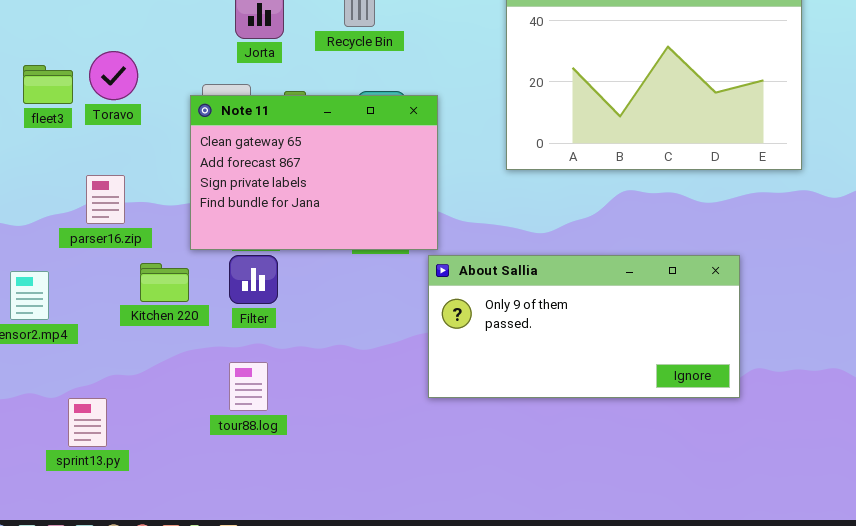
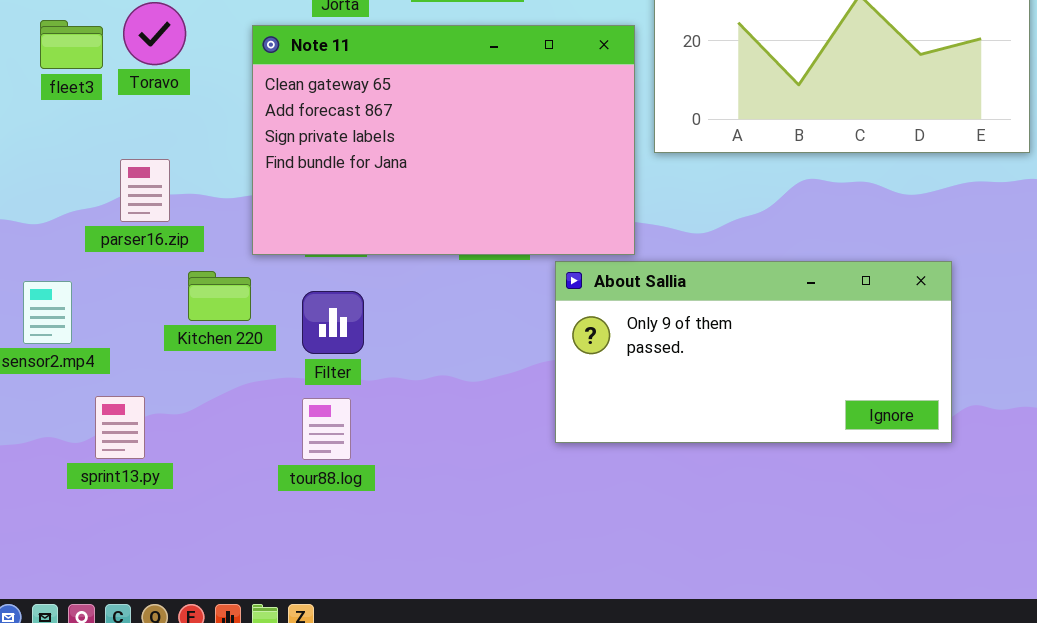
Note 11: [190,95,438,250] -> [252,25,635,255], resized
Filter: [229,255,278,304] -> [302,291,364,354], moved
sprint13.py: [68,398,107,447] -> [95,396,145,459], moved

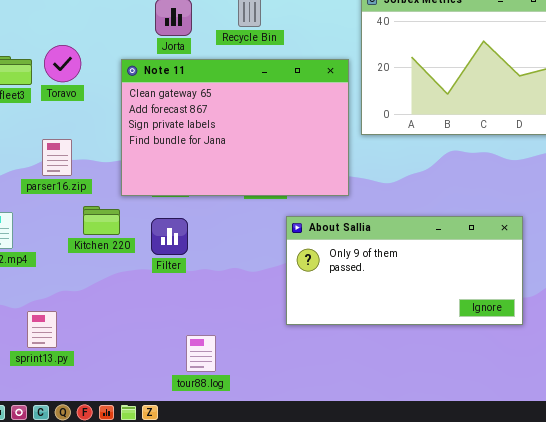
About Sallia: [555,261,952,443] -> [286,216,523,325], moved
sprint13.py: [95,396,145,459] -> [27,311,57,348], moved
tour88.log: [302,398,351,460] -> [186,335,216,372], moved

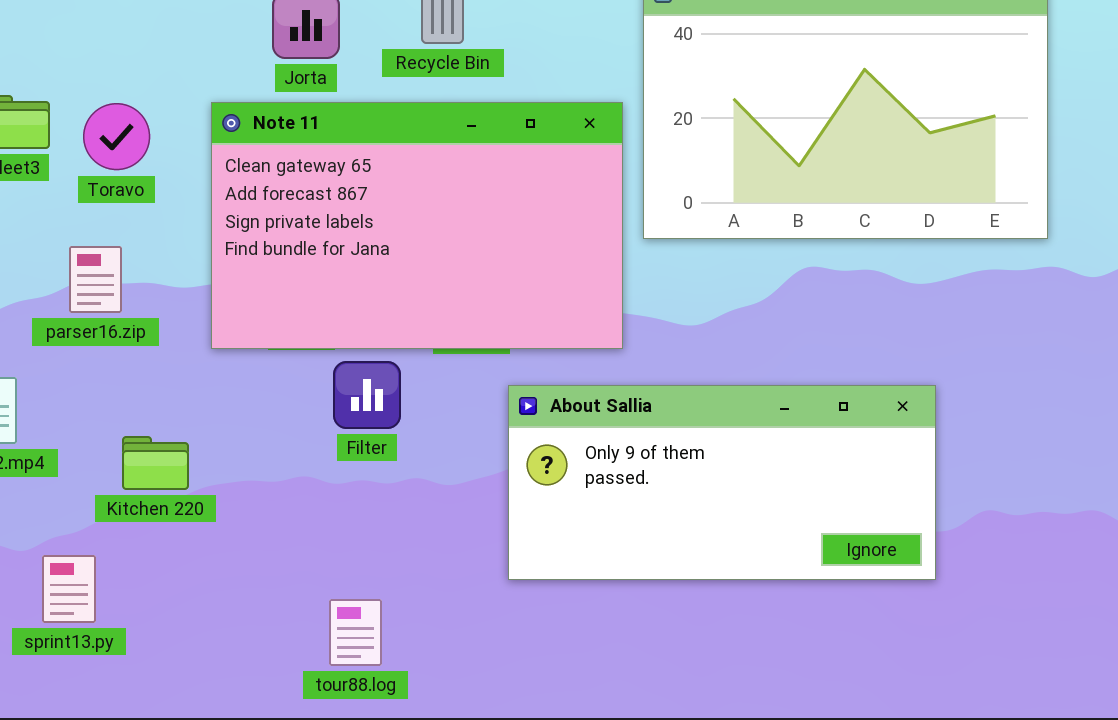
Toravo: [44,45,81,82] -> [83,103,150,170], moved
Kitchen 220: [83,206,120,235] -> [122,436,189,490], moved
Filter: [151,218,188,255] -> [333,361,401,429], moved

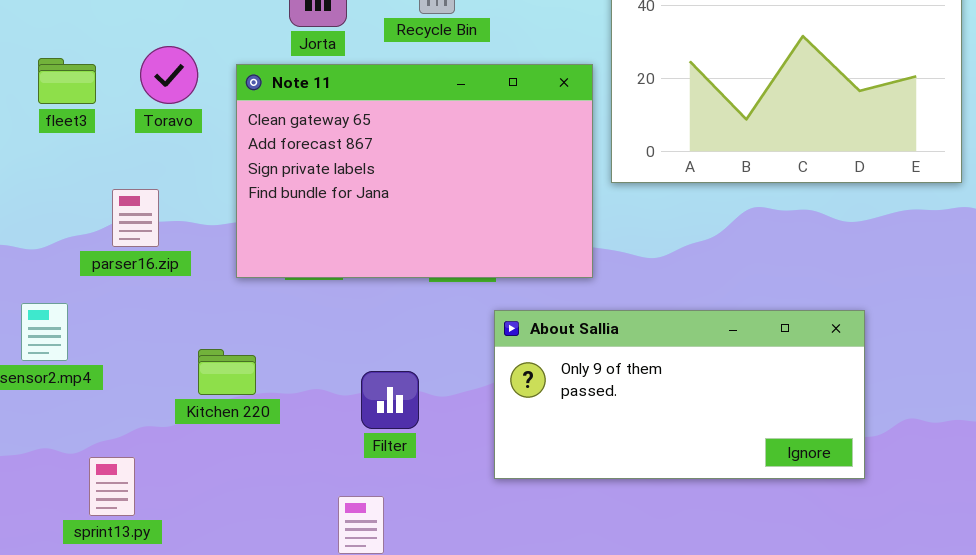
Toravo: [83,103,150,170] -> [140,46,198,104], moved
Filter: [333,361,401,429] -> [361,371,419,429], moved
Kitchen 220: [122,436,189,490] -> [198,349,256,395], moved

